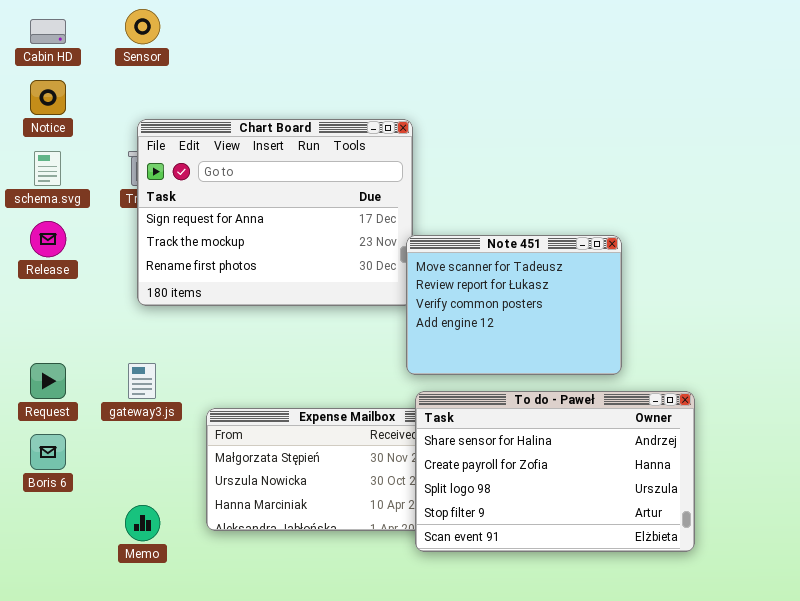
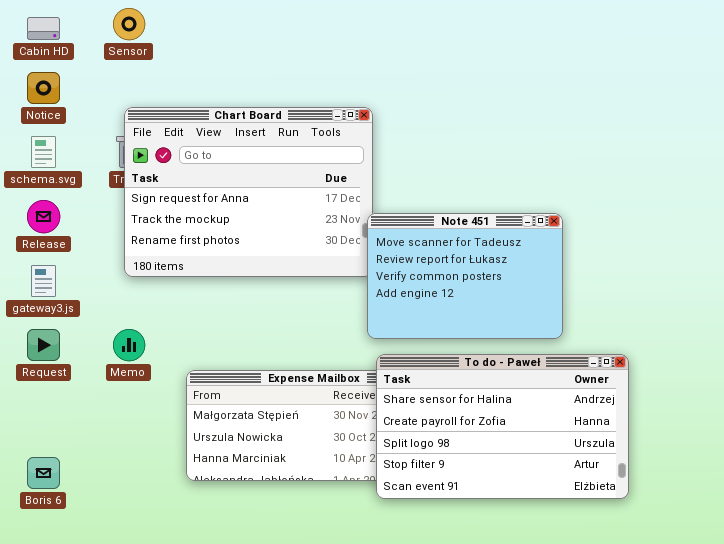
gateway3.js: [128,363,156,399] -> [31,265,56,297], moved
Boris 6: [30,434,66,470] -> [27,457,60,489], moved
Memo: [125,505,160,541] -> [113,329,145,361], moved

